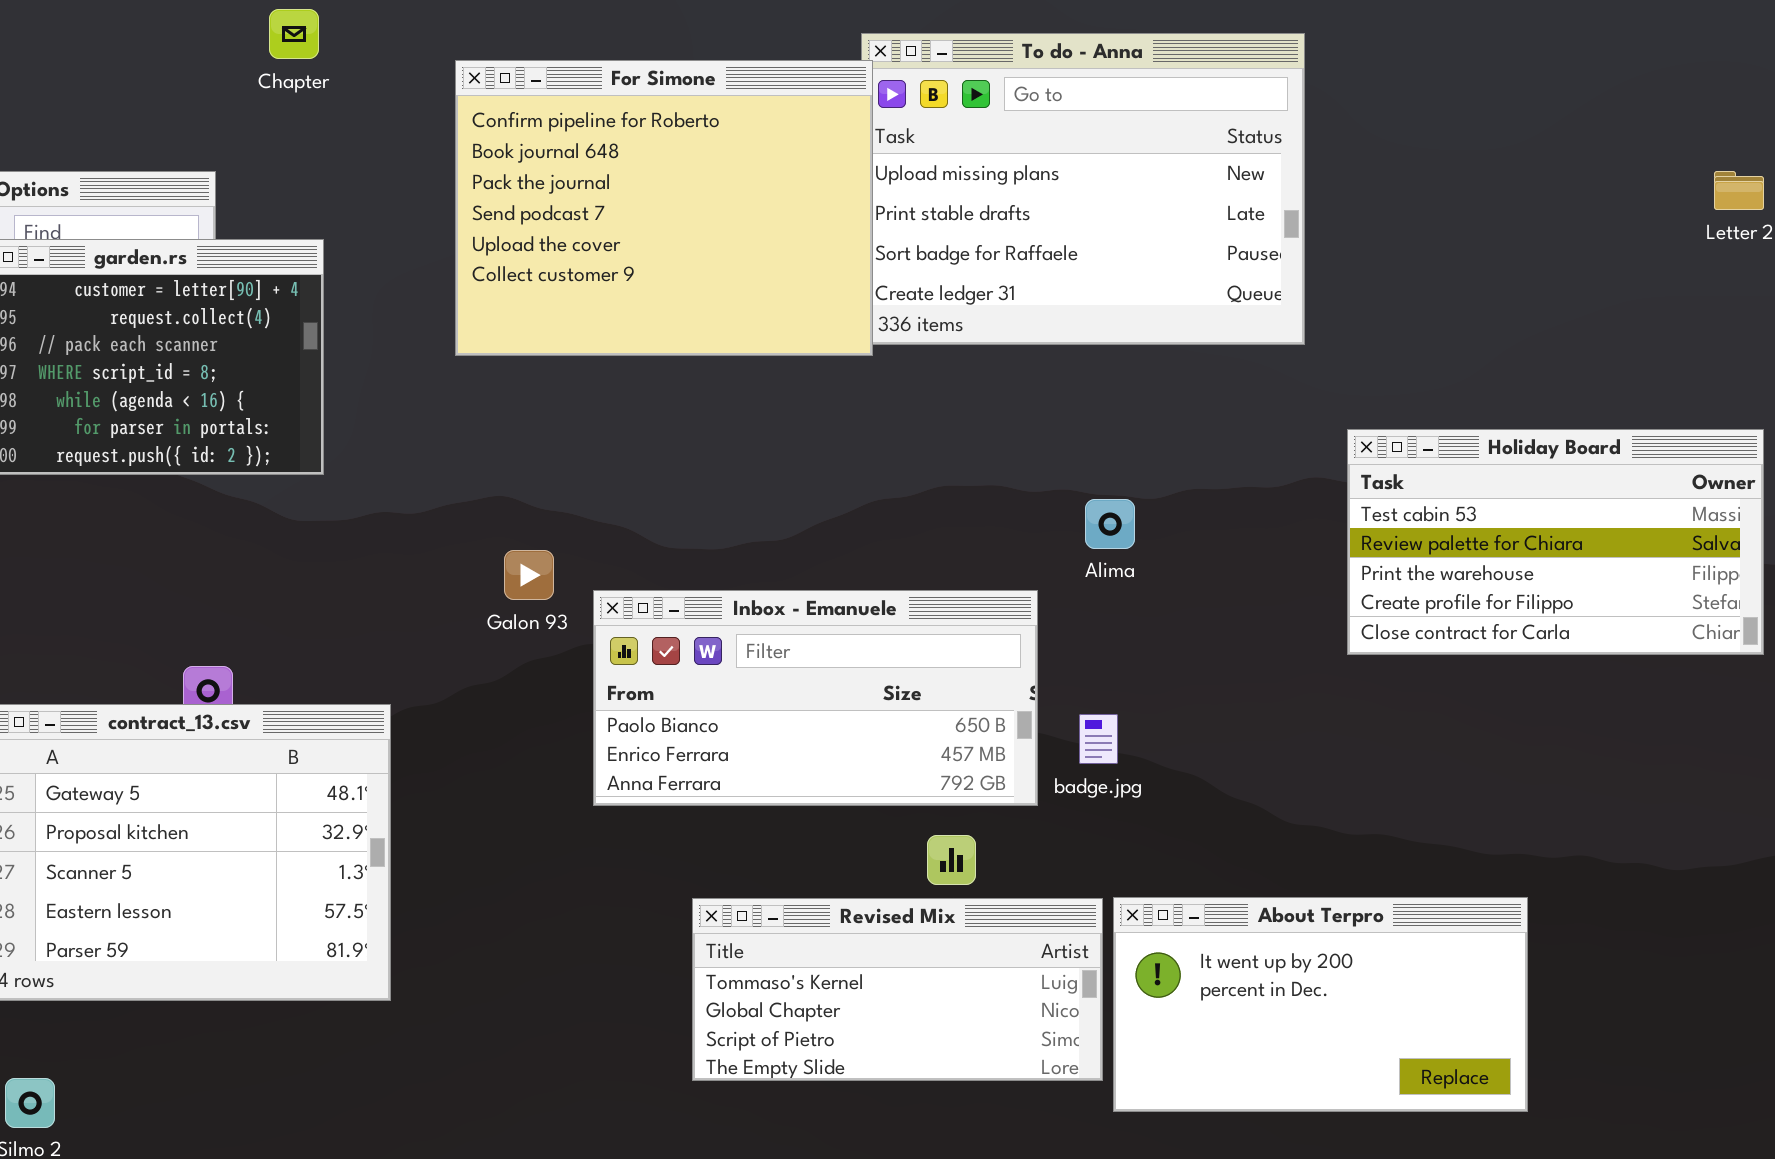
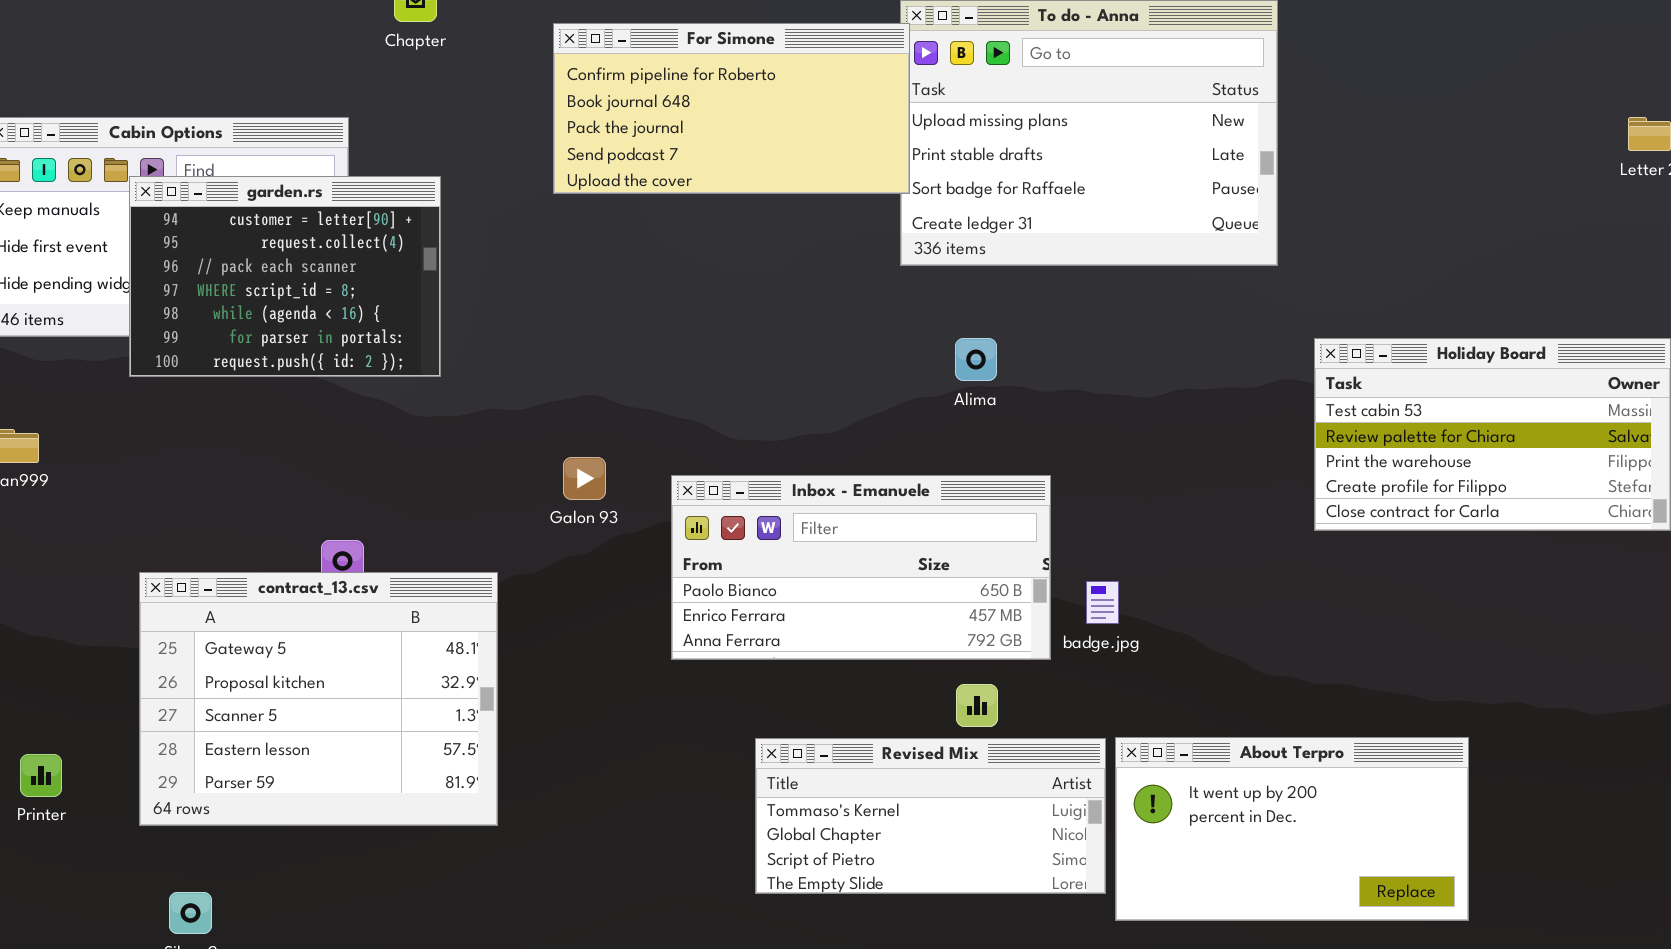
For Simone: [455,60,873,356] -> [553,23,910,194], resized
Alima: [1085,499,1135,549] -> [955,338,997,381], moved
Galon 93: [504,550,554,600] -> [563,457,606,500], moved

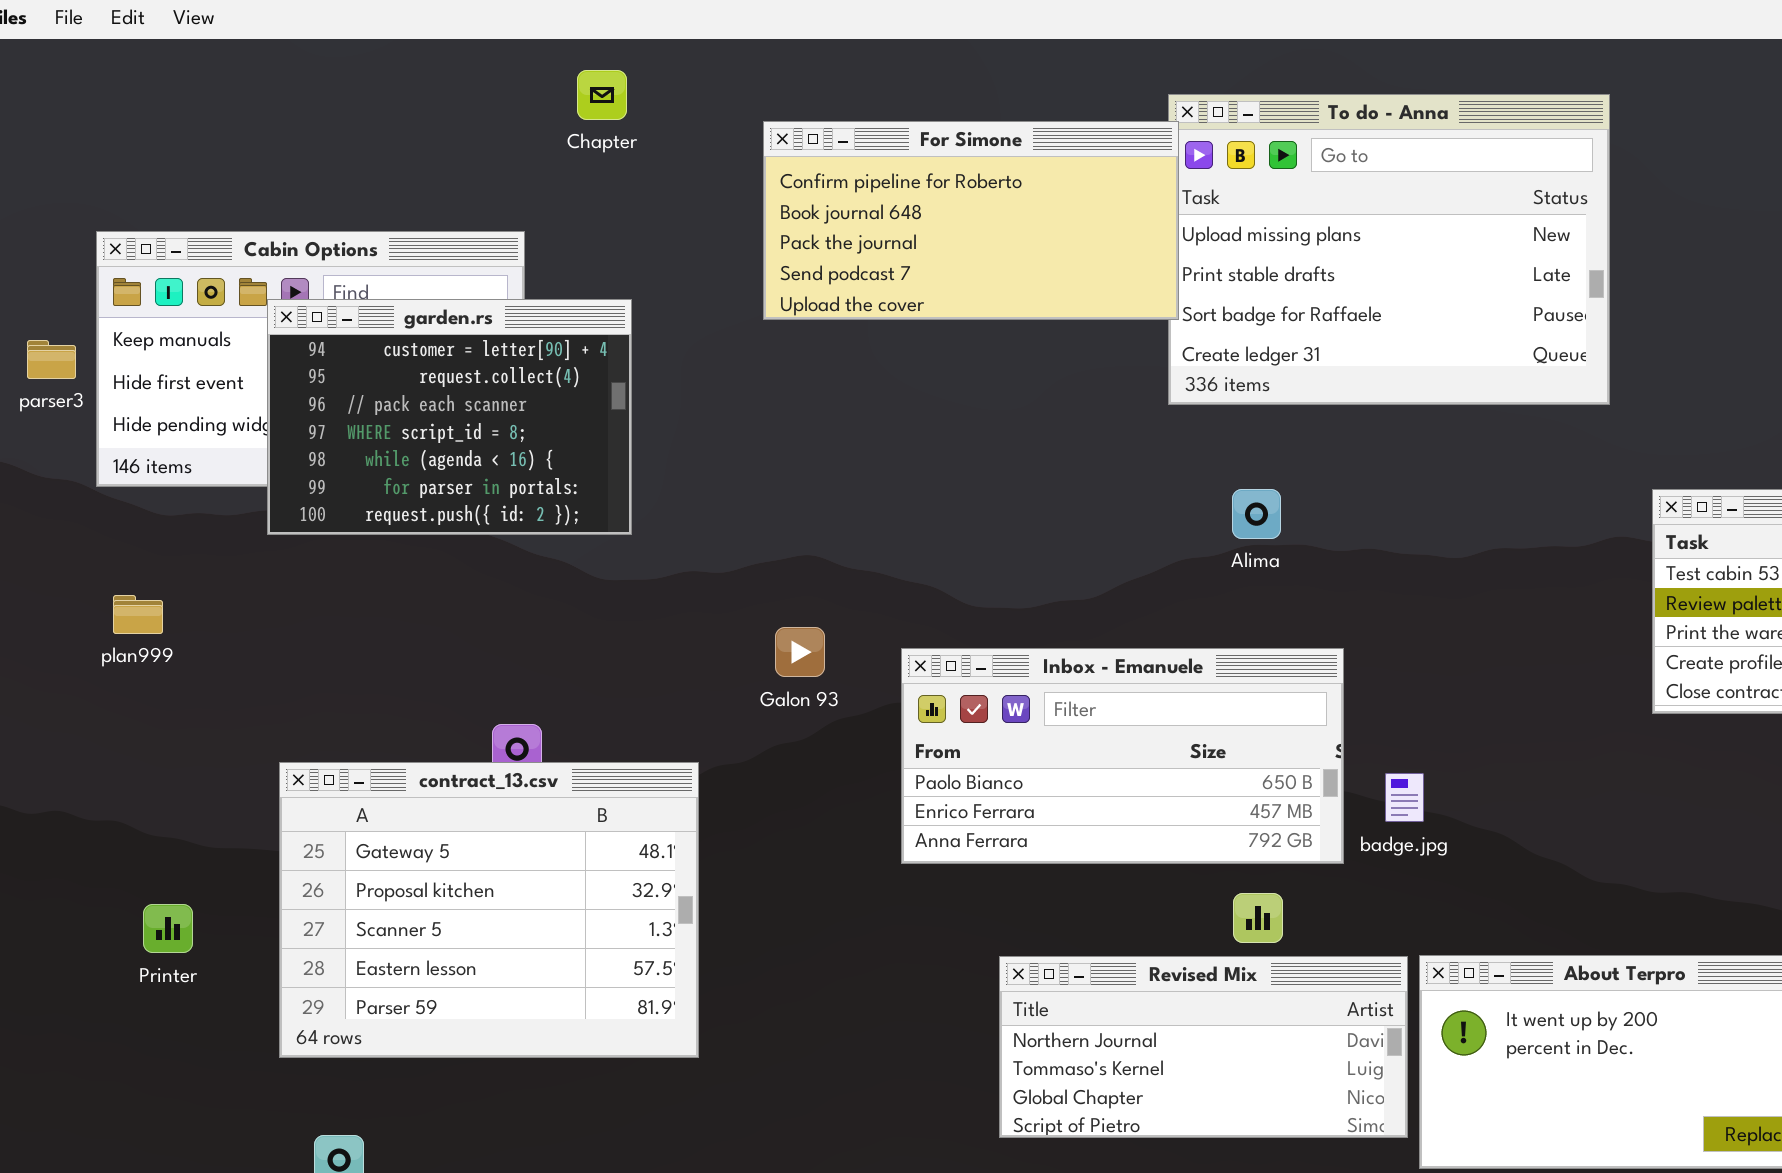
Revised Mix: [755,738,1106,894] -> [999,956,1408,1138], scrolled up 1 row
Printer: [20,754,62,797] -> [143,904,193,953], moved

